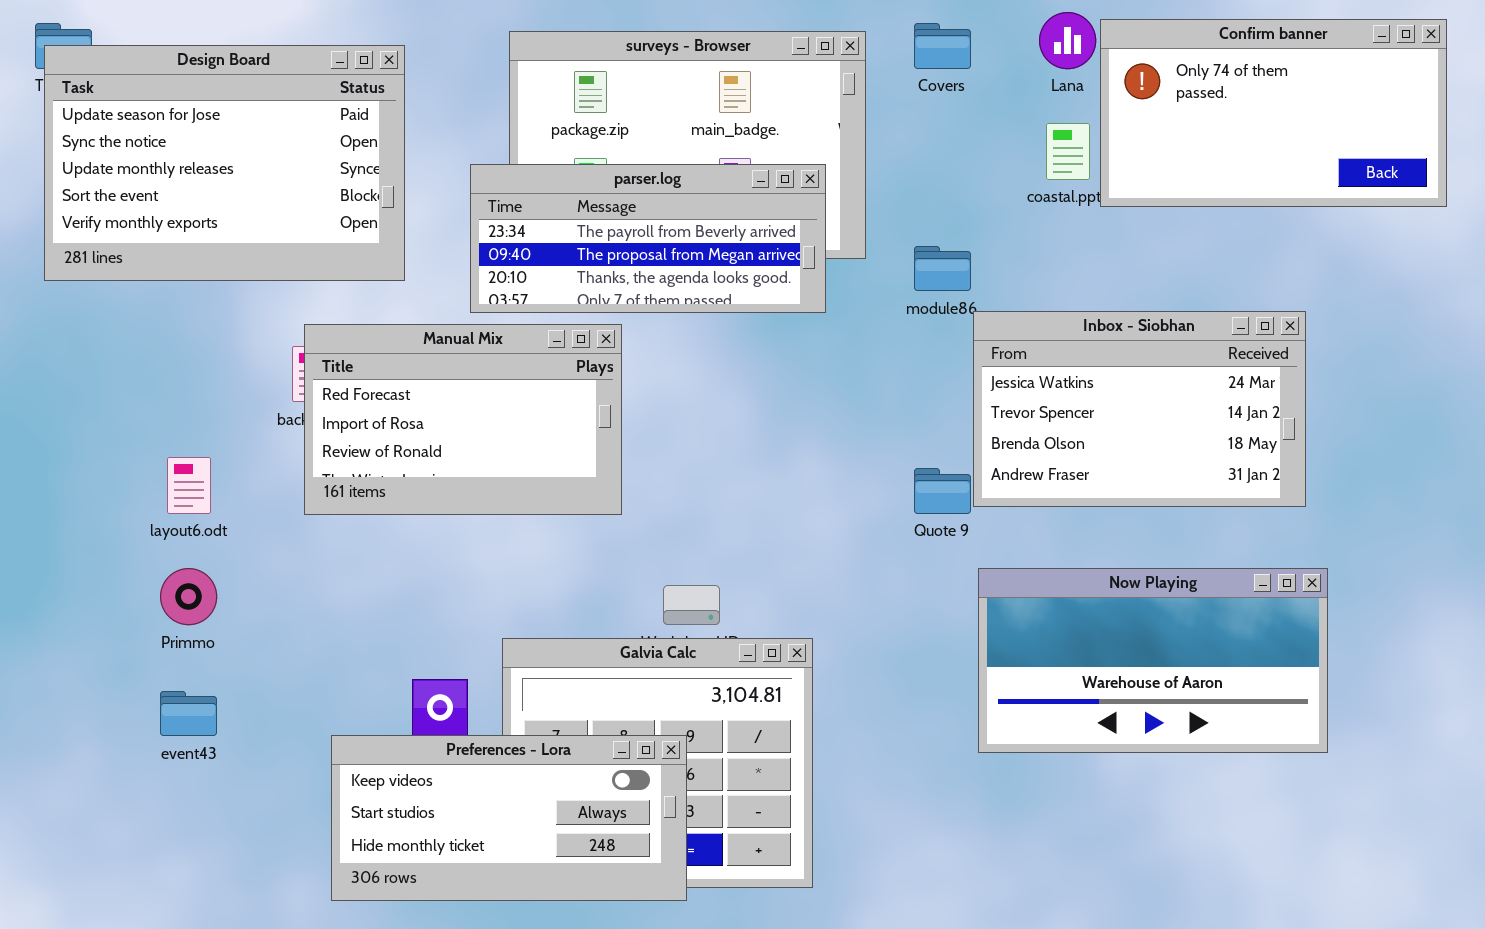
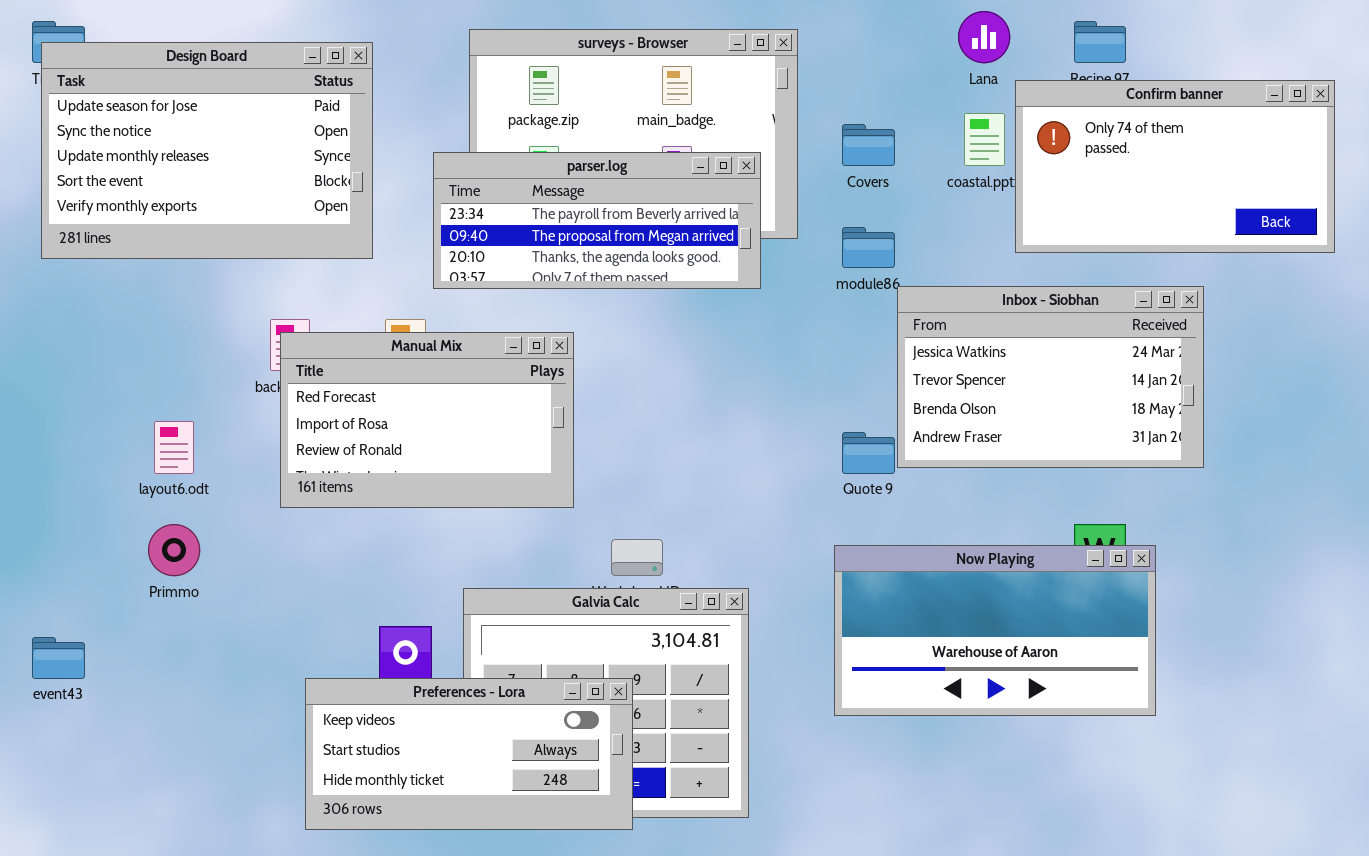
Confirm banner: [1100,19,1447,207] -> [1015,80,1335,253], moved
Covers: [914,23,971,69] -> [842,124,895,166], moved
Manual Mix: [304,324,622,515] -> [280,332,574,508], moved
Now Playing: [978,568,1328,753] -> [834,545,1156,716], moved
event43: [160,691,217,736] -> [32,637,85,679], moved

